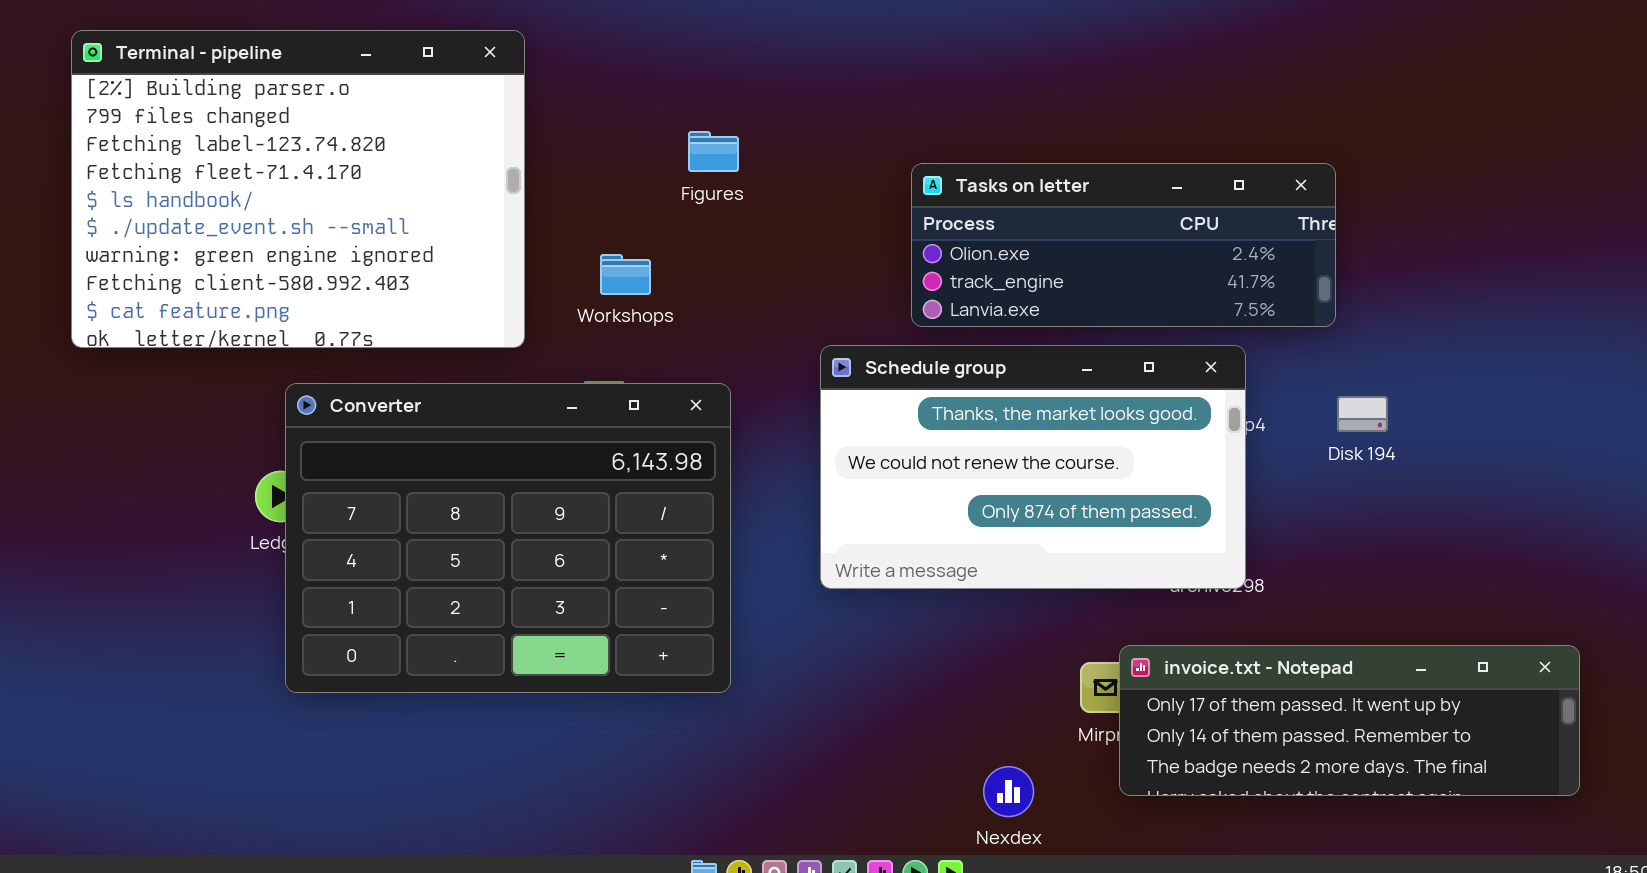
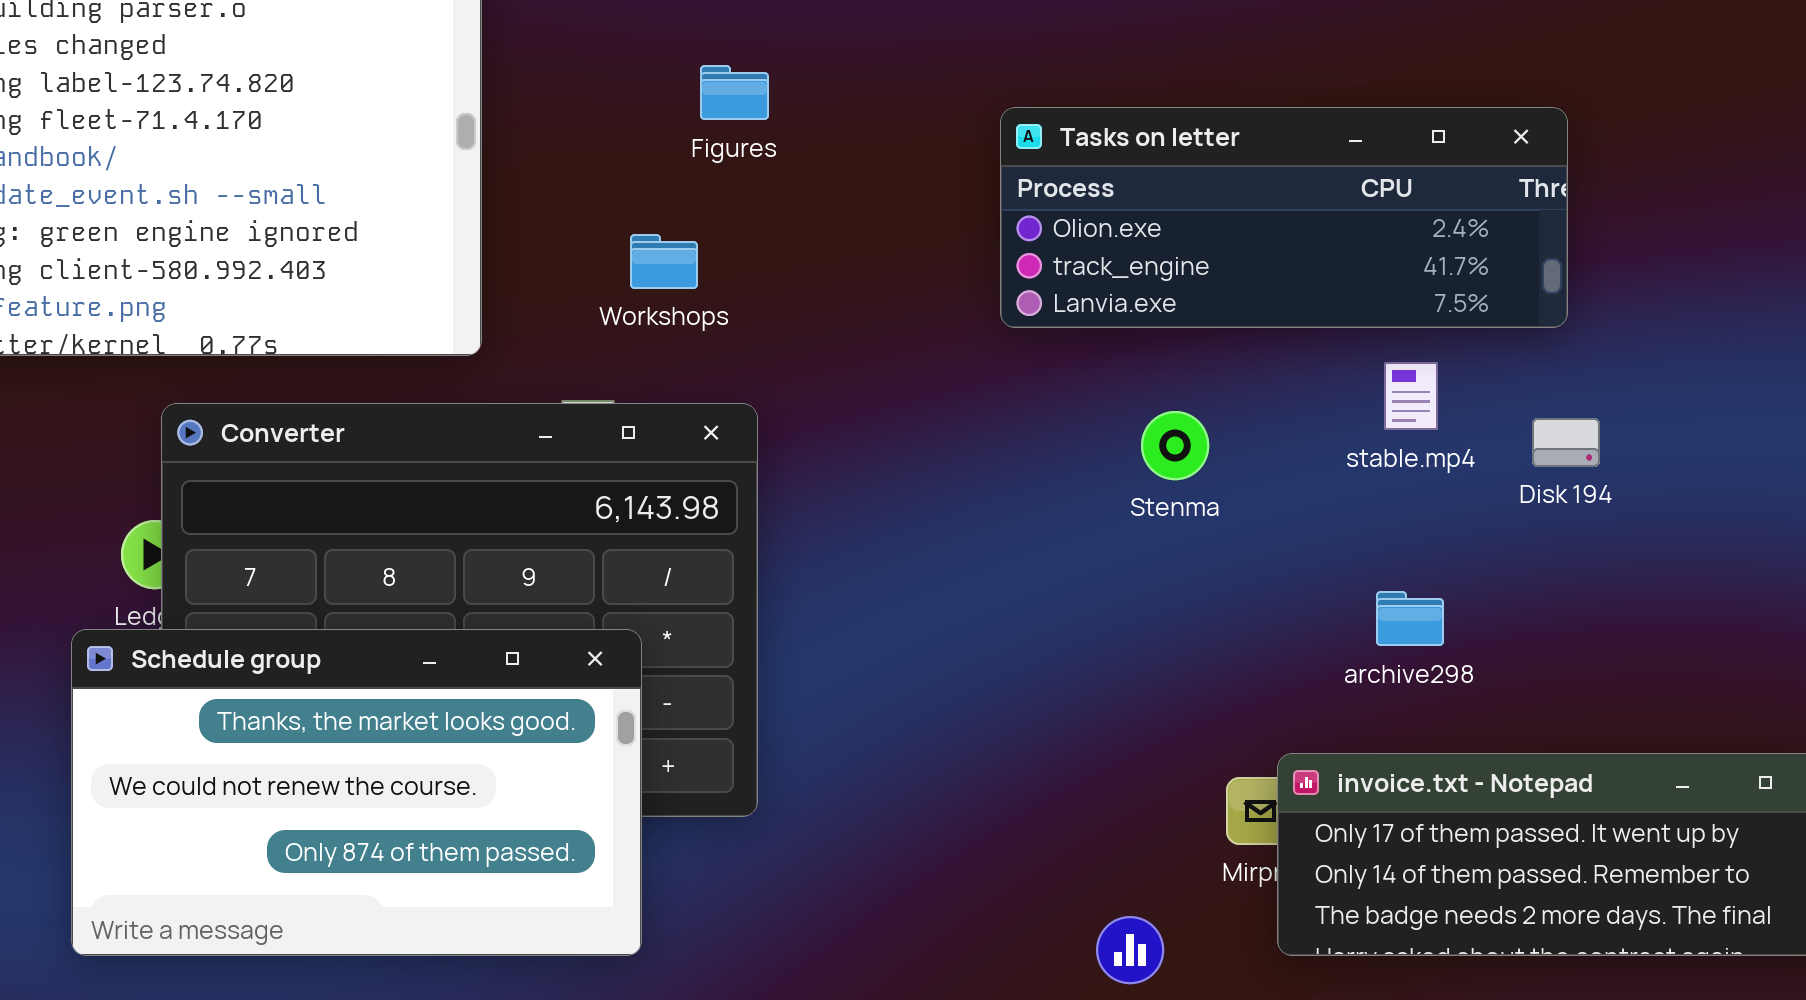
Workshops: [600,254,651,295] -> [630,234,698,289], moved
Schedule group: [820,345,1246,589] -> [71,629,642,956], moved
Disk 194: [1337,396,1388,432] -> [1532,418,1600,467], moved

